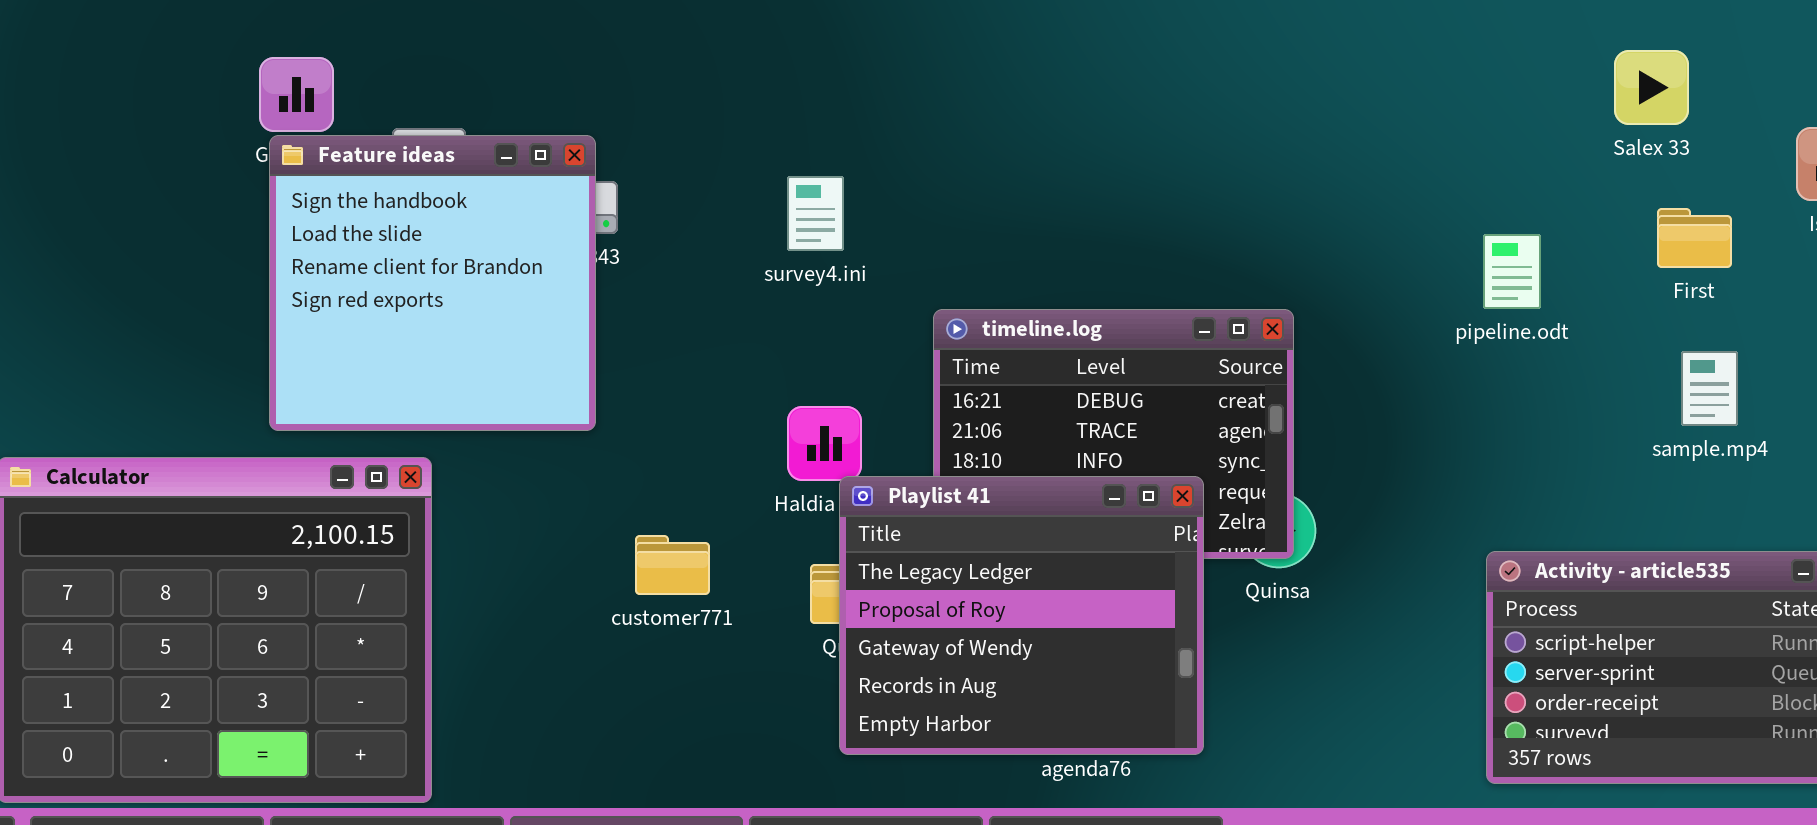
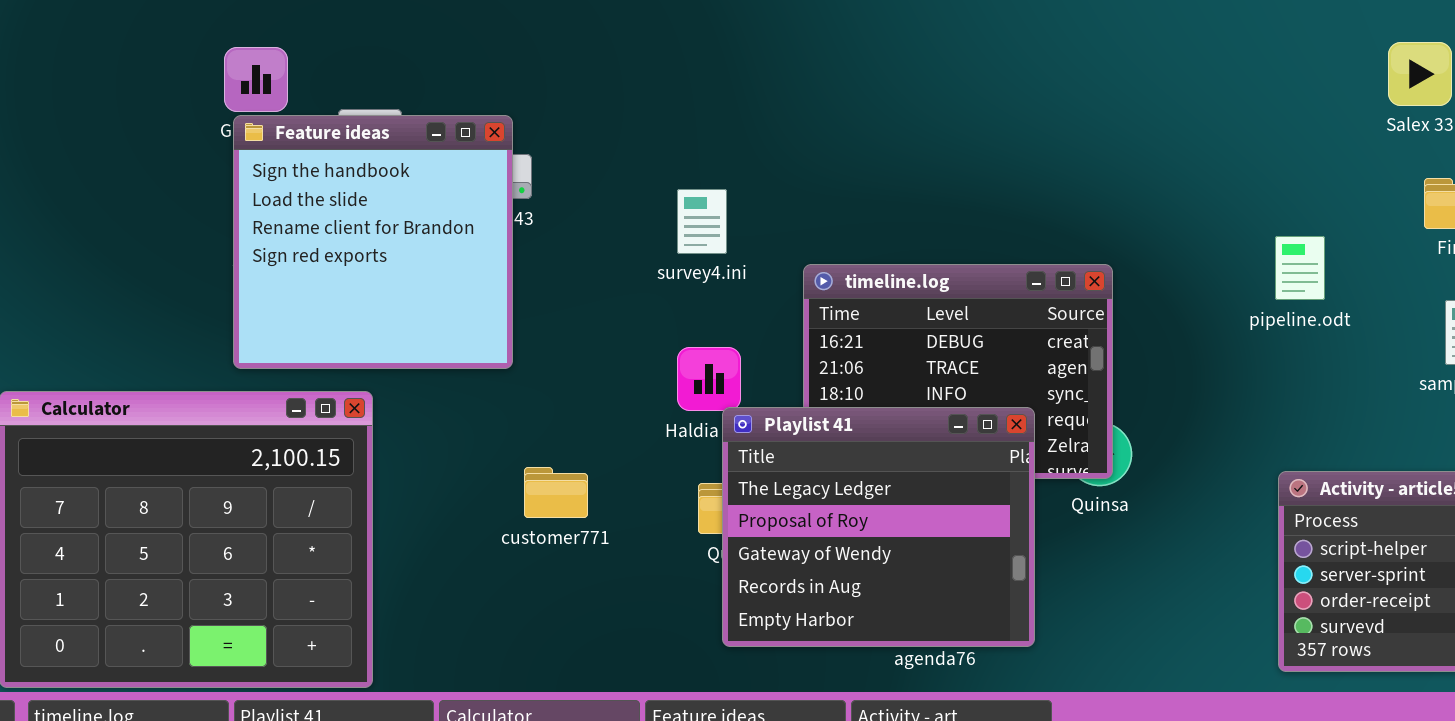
survey4.ini: [787,176,844,251] -> [677,189,727,254], moved
pipeline.odt: [1483,234,1541,309] -> [1275,236,1325,300], moved
customer771: [635,535,710,595] -> [524,467,588,518], moved

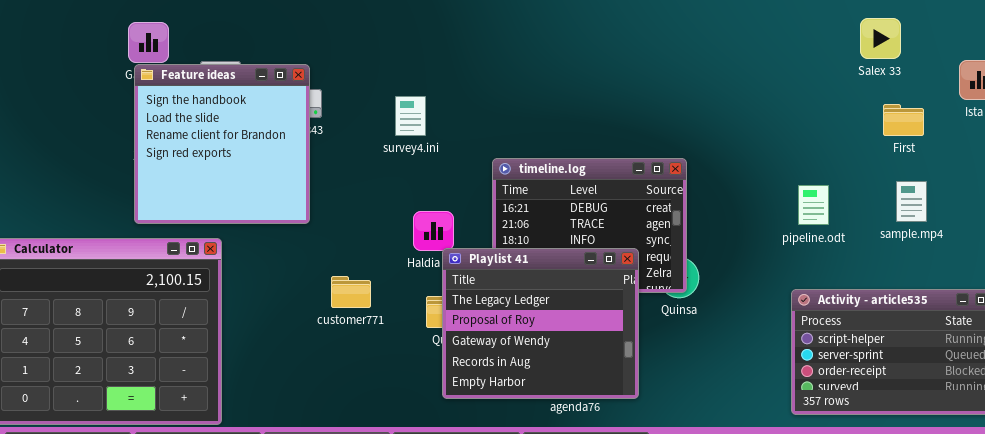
survey4.ini: [677,189,727,254] -> [395,96,426,136], moved
pipeline.odt: [1275,236,1325,300] -> [798,185,829,225], moved
customer771: [524,467,588,518] -> [331,276,371,308], moved

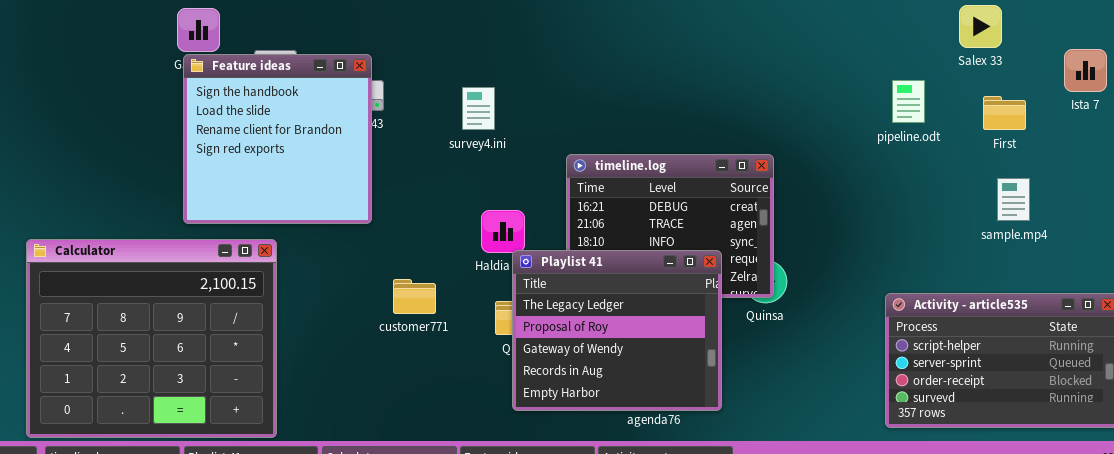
pipeline.odt: [798,185,829,225] -> [892,80,925,123], moved

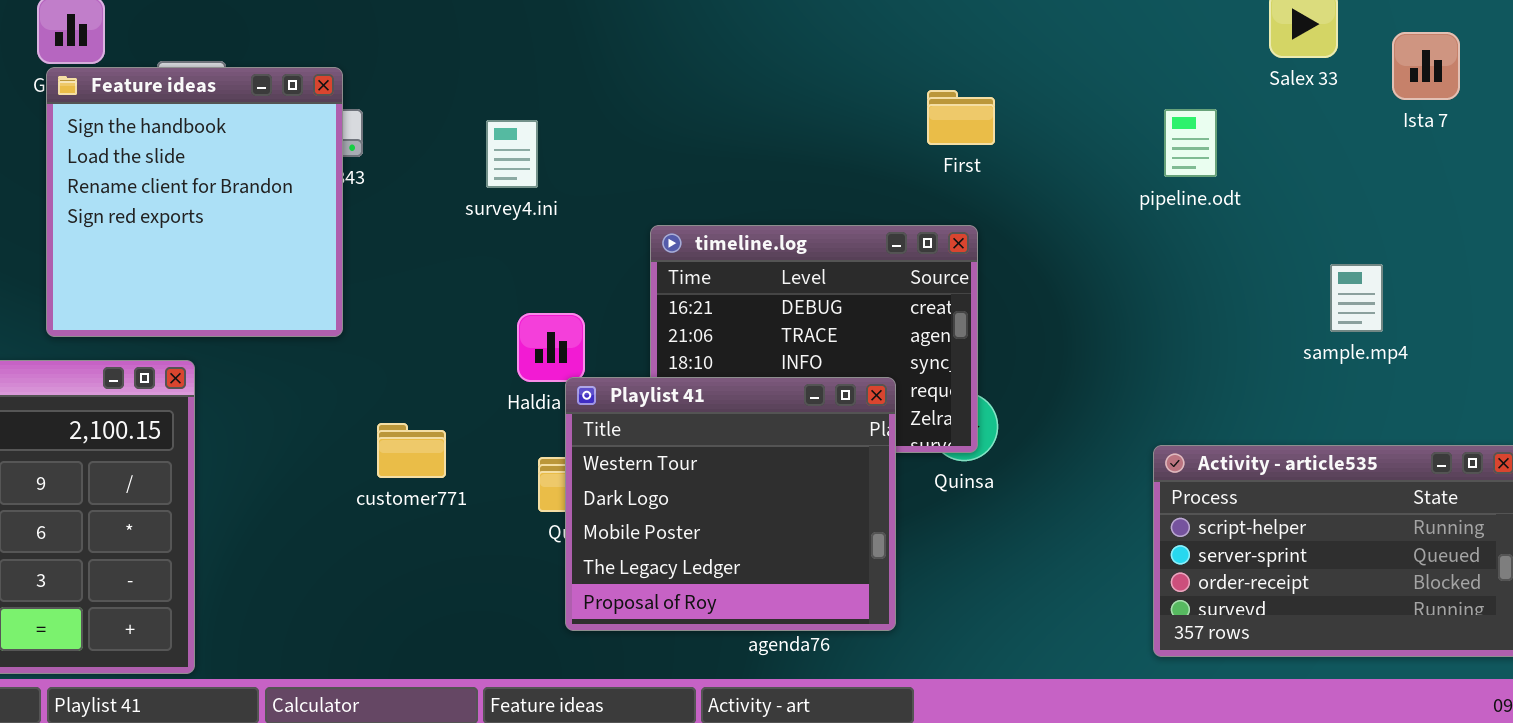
Ista 7: [1064,49,1107,92] -> [1392,32,1460,100], moved
First: [983,96,1026,130] -> [927,90,995,145], moved
Playlist 41: [512,250,722,411] -> [565,377,896,631], scrolled up 3 rows

